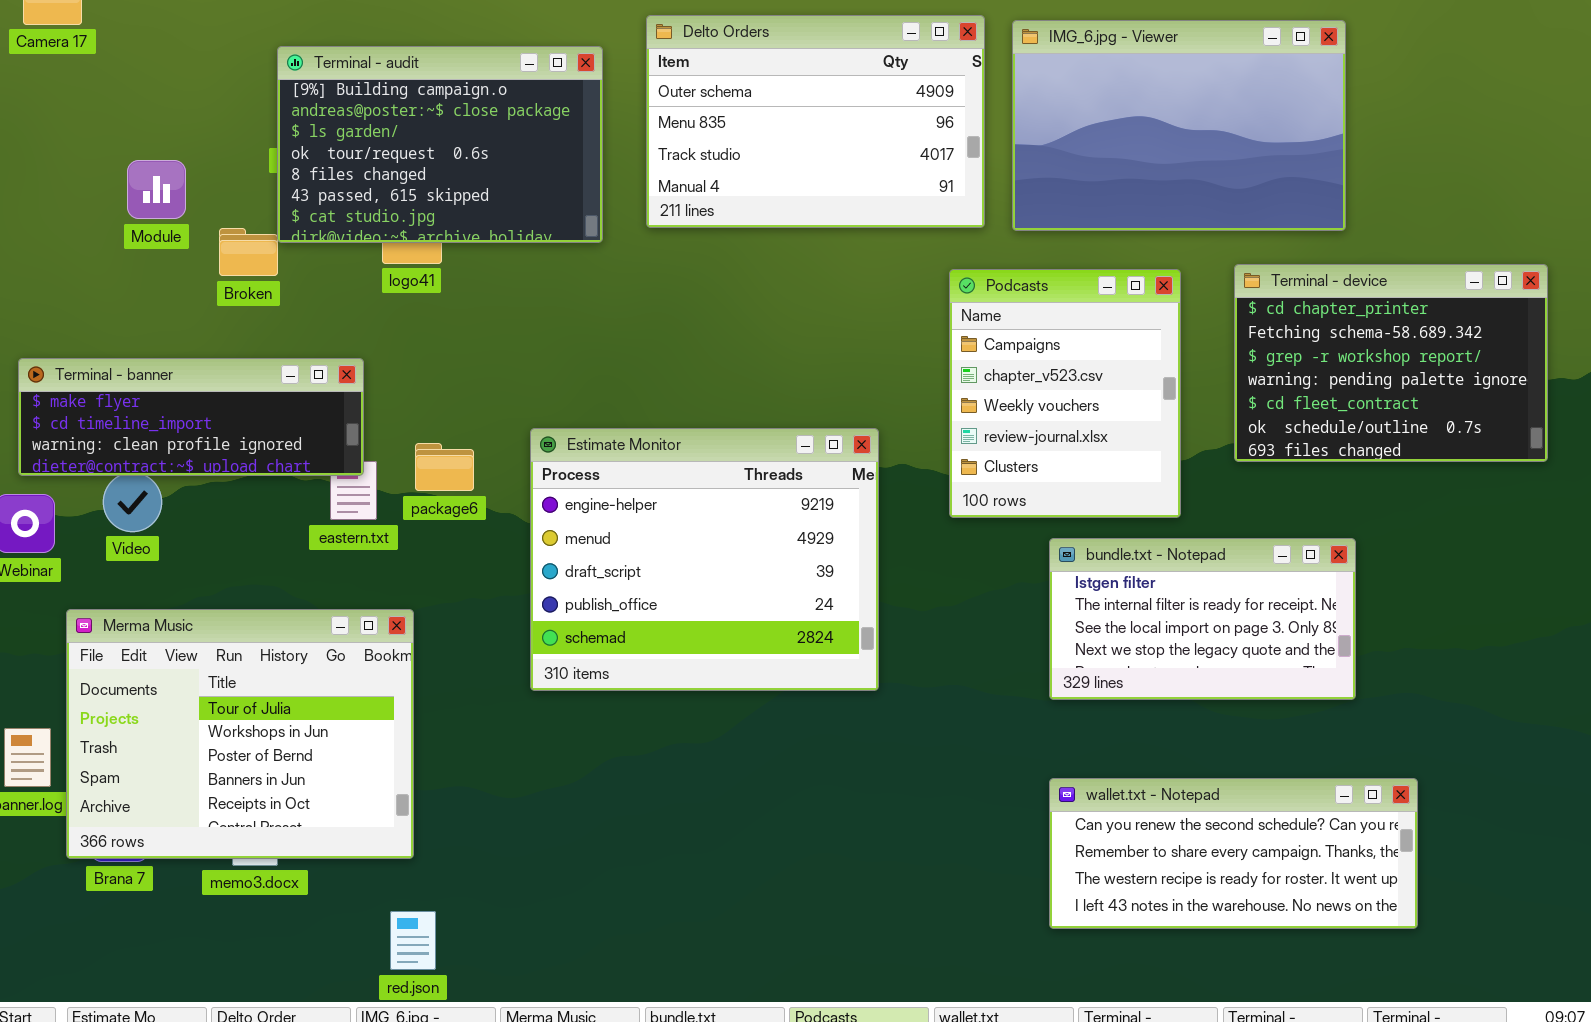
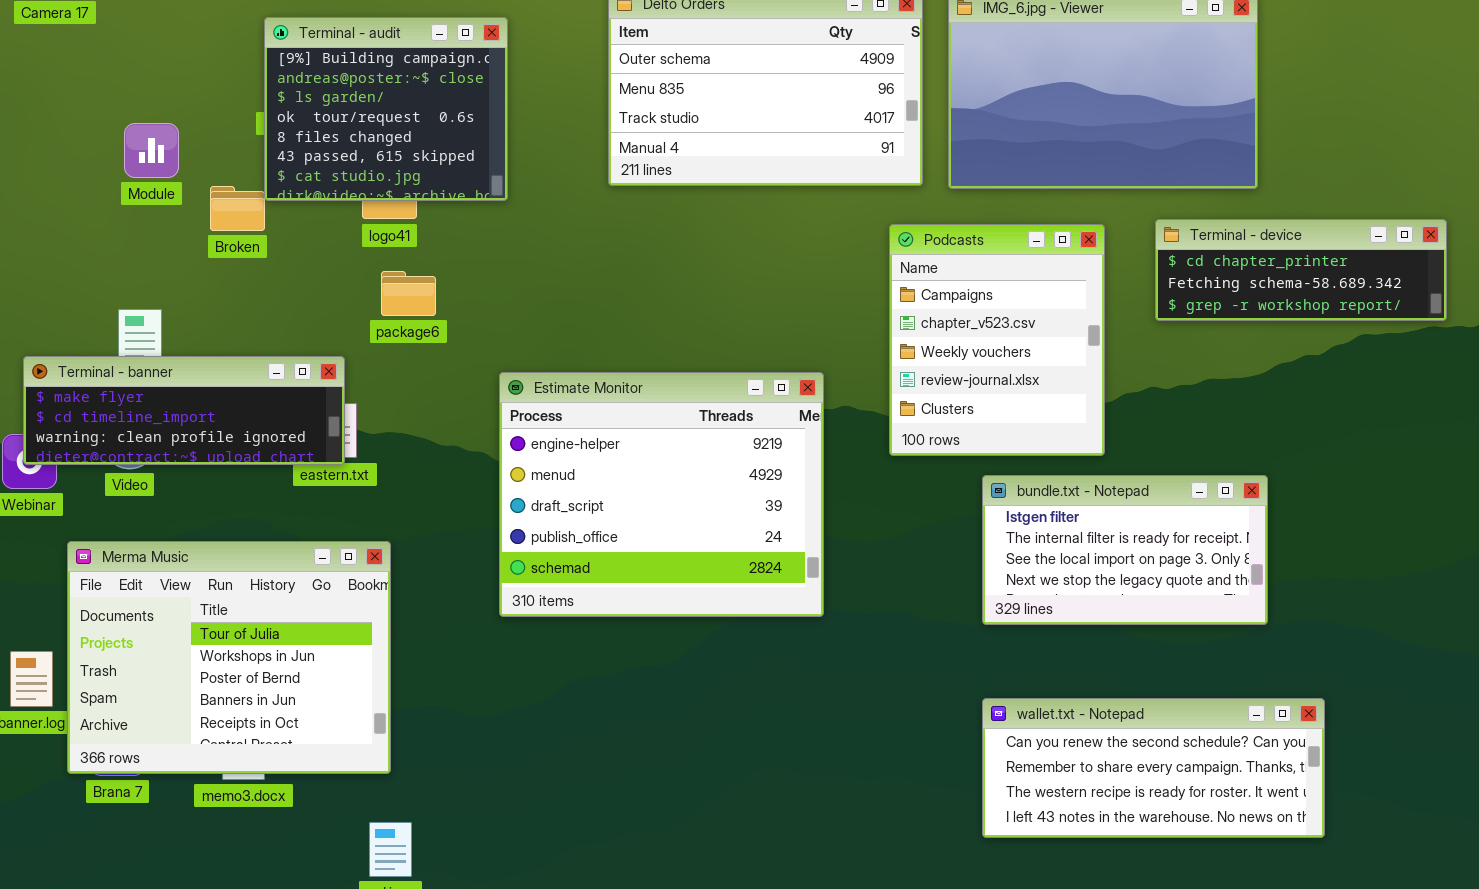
Terminal - audit: [277,46,603,243] -> [264,17,508,201], resized
Terminal - device: [1234,264,1548,462] -> [1155,219,1447,321], resized
Terminal - banner: [18,358,364,476] -> [23,356,345,465], moved
package6: [415,443,474,491] -> [381,271,436,316], moved

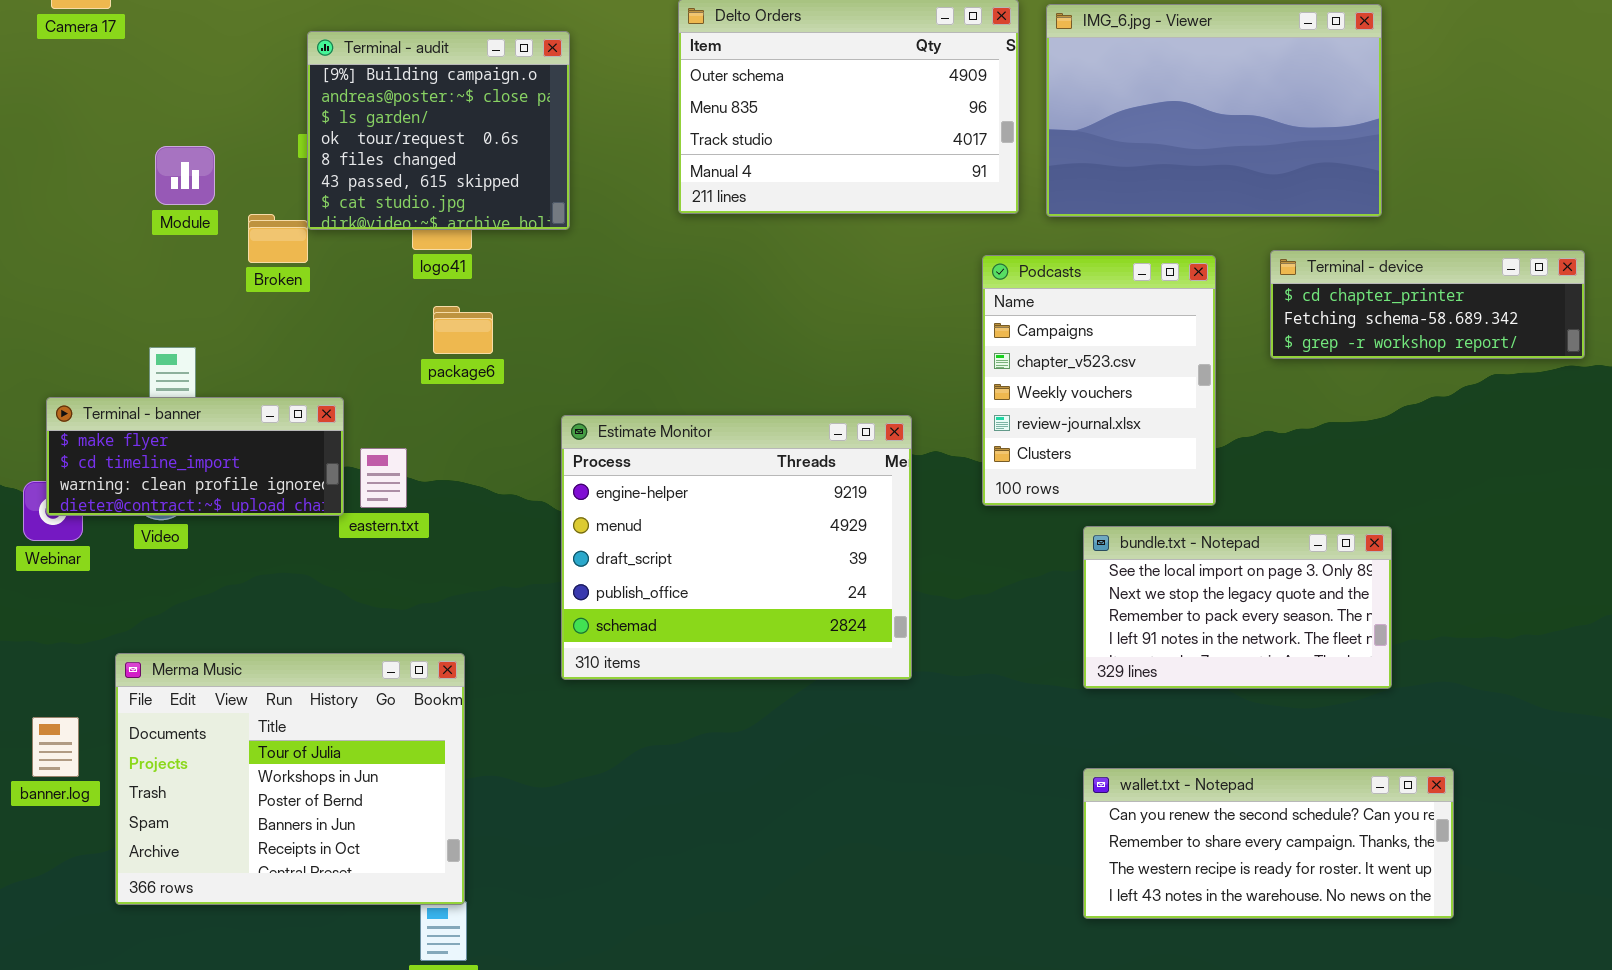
Terminal - banner: [23,356,345,465] -> [46,397,344,516], resized
bundle.txt - Notepad: [982,475,1268,625] -> [1083,526,1392,689], scrolled down 2 rows
Merma Music: [67,541,391,774] -> [115,653,465,905], moved

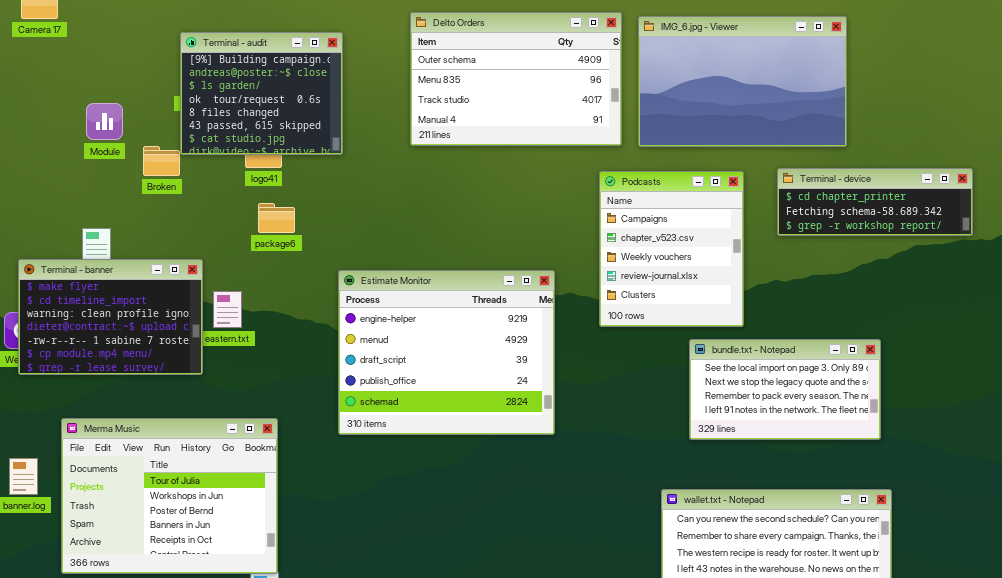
Terminal - banner: [46,397,344,516] -> [18,259,203,375], resized
bundle.txt - Notepad: [1083,526,1392,689] -> [689,339,881,440], moved

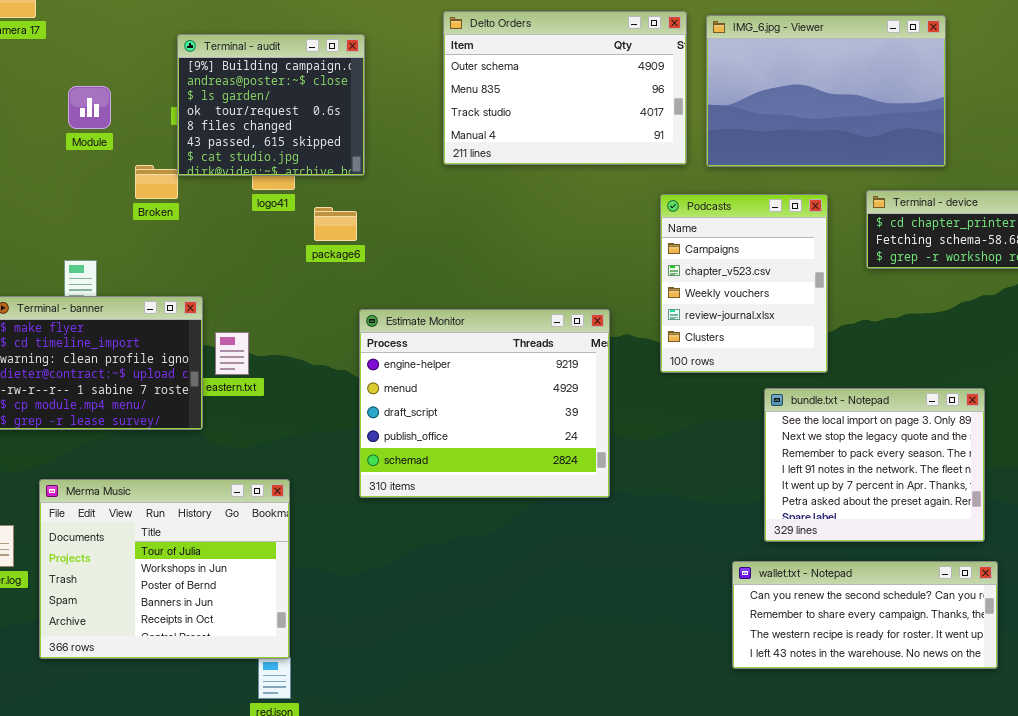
Module: [86,103,123,140] -> [68,86,111,129], moved
package6: [258,203,295,233] -> [314,207,357,241], moved
bundle.txt - Notepad: [689,339,881,440] -> [764,388,985,542], resized

